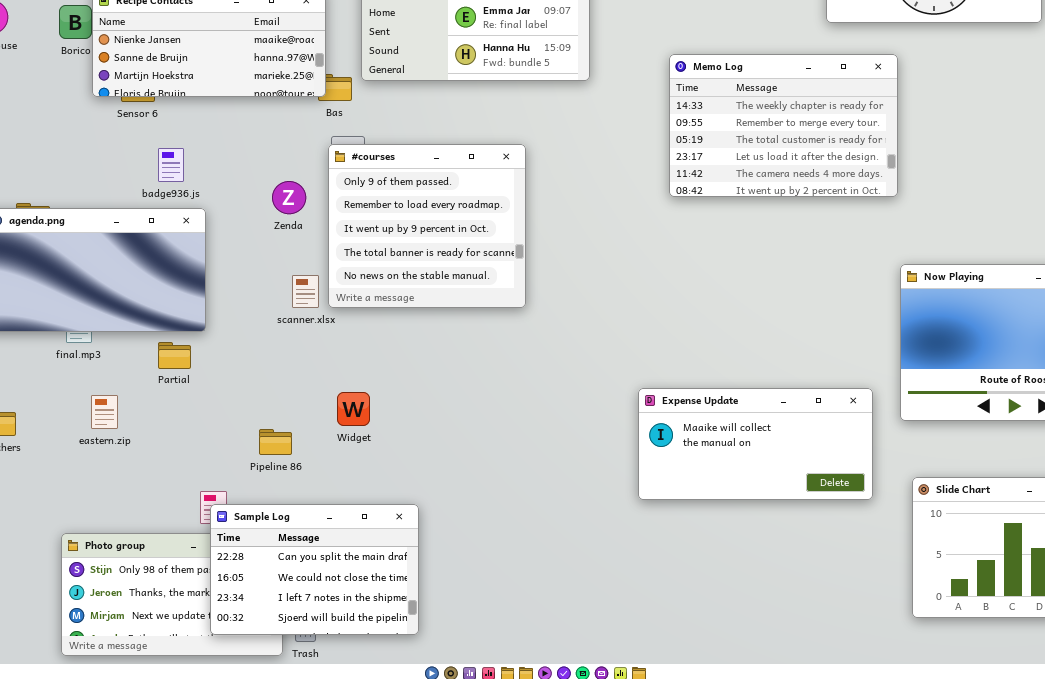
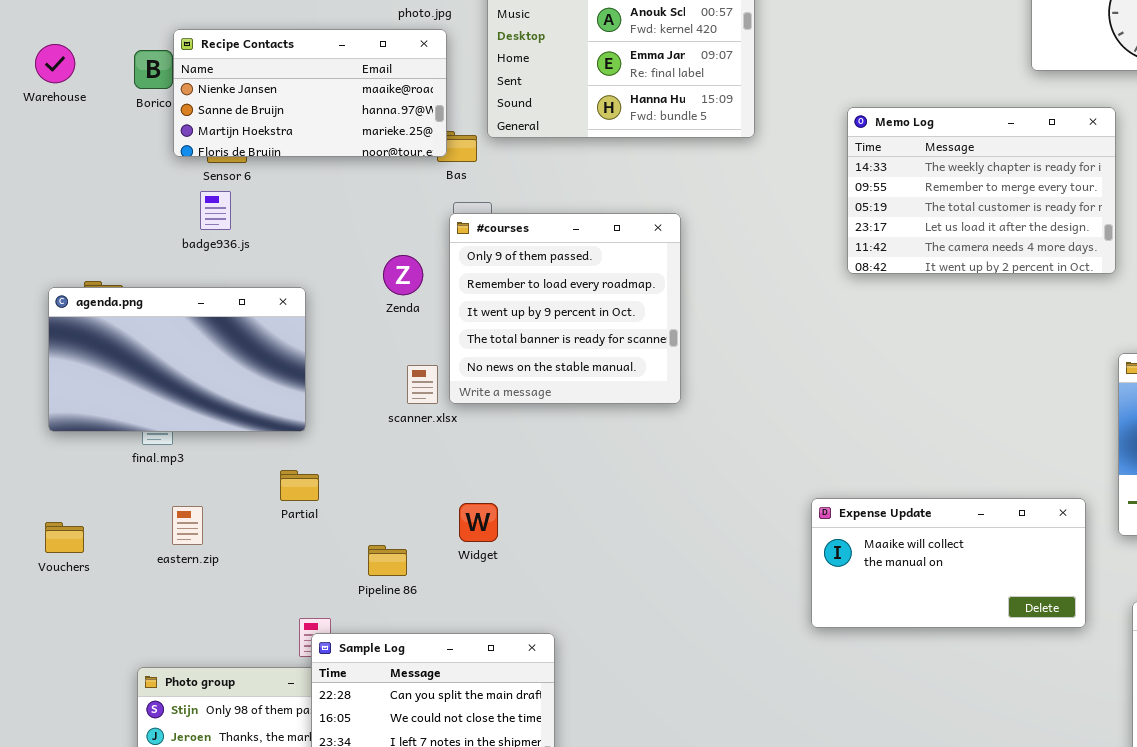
badge936.js: [158,148,184,182] -> [200,191,231,230], moved
Partial: [158,342,191,369] -> [280,470,319,501], moved

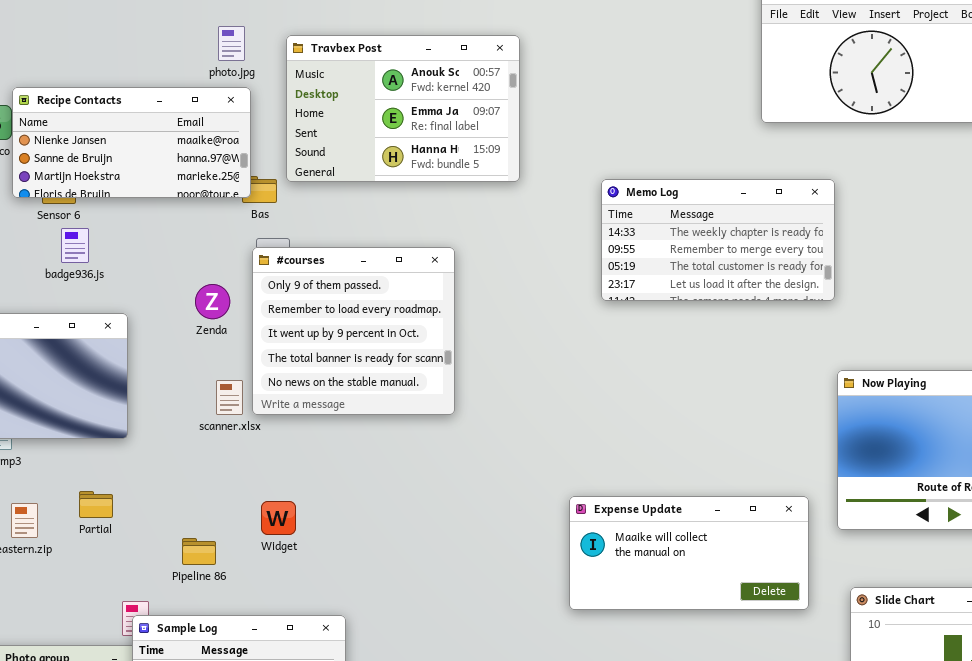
Memo Log: [847,107,1116,274] -> [601,179,835,301], resized
badge936.js: [200,191,231,230] -> [61,228,89,263], moved
Partial: [280,470,319,501] -> [79,491,113,518], moved

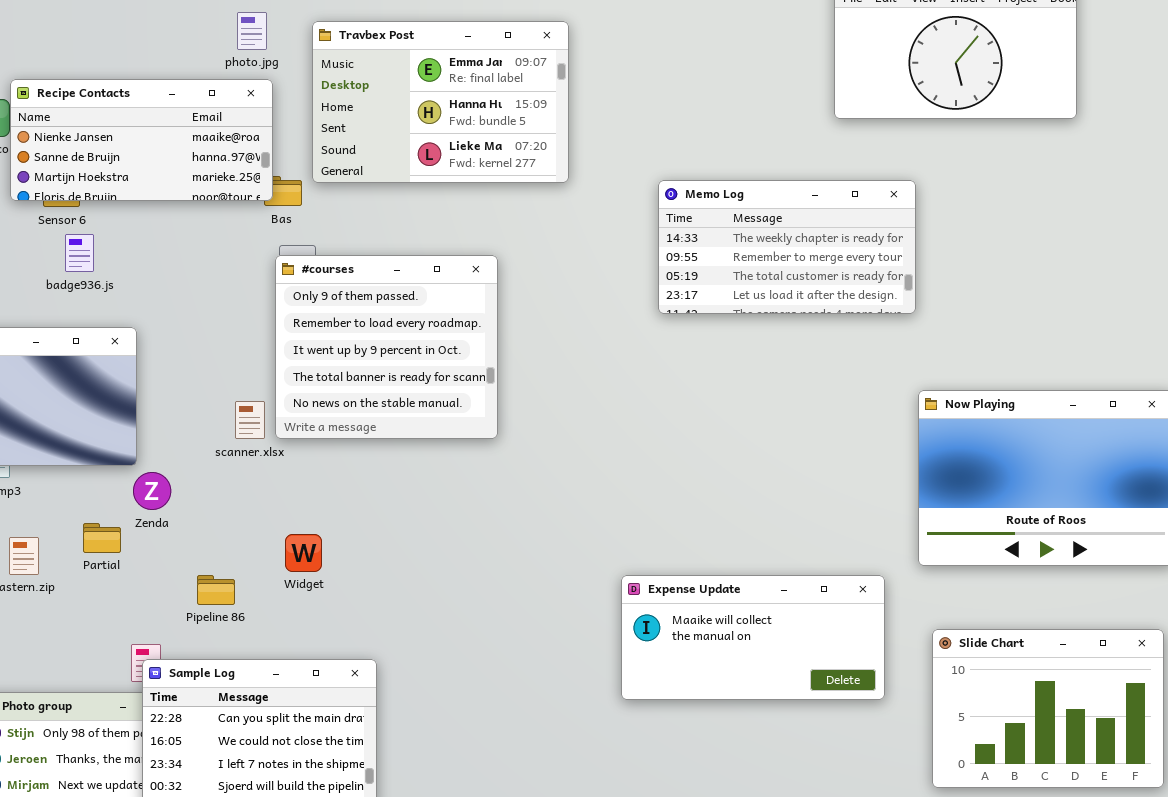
Travbex Post: [286,35,520,182] -> [312,21,569,183], scrolled down 1 row
Zenda: [195,284,230,319] -> [133,472,171,510], moved
Expense Update: [569,496,809,610] -> [621,575,885,700], moved

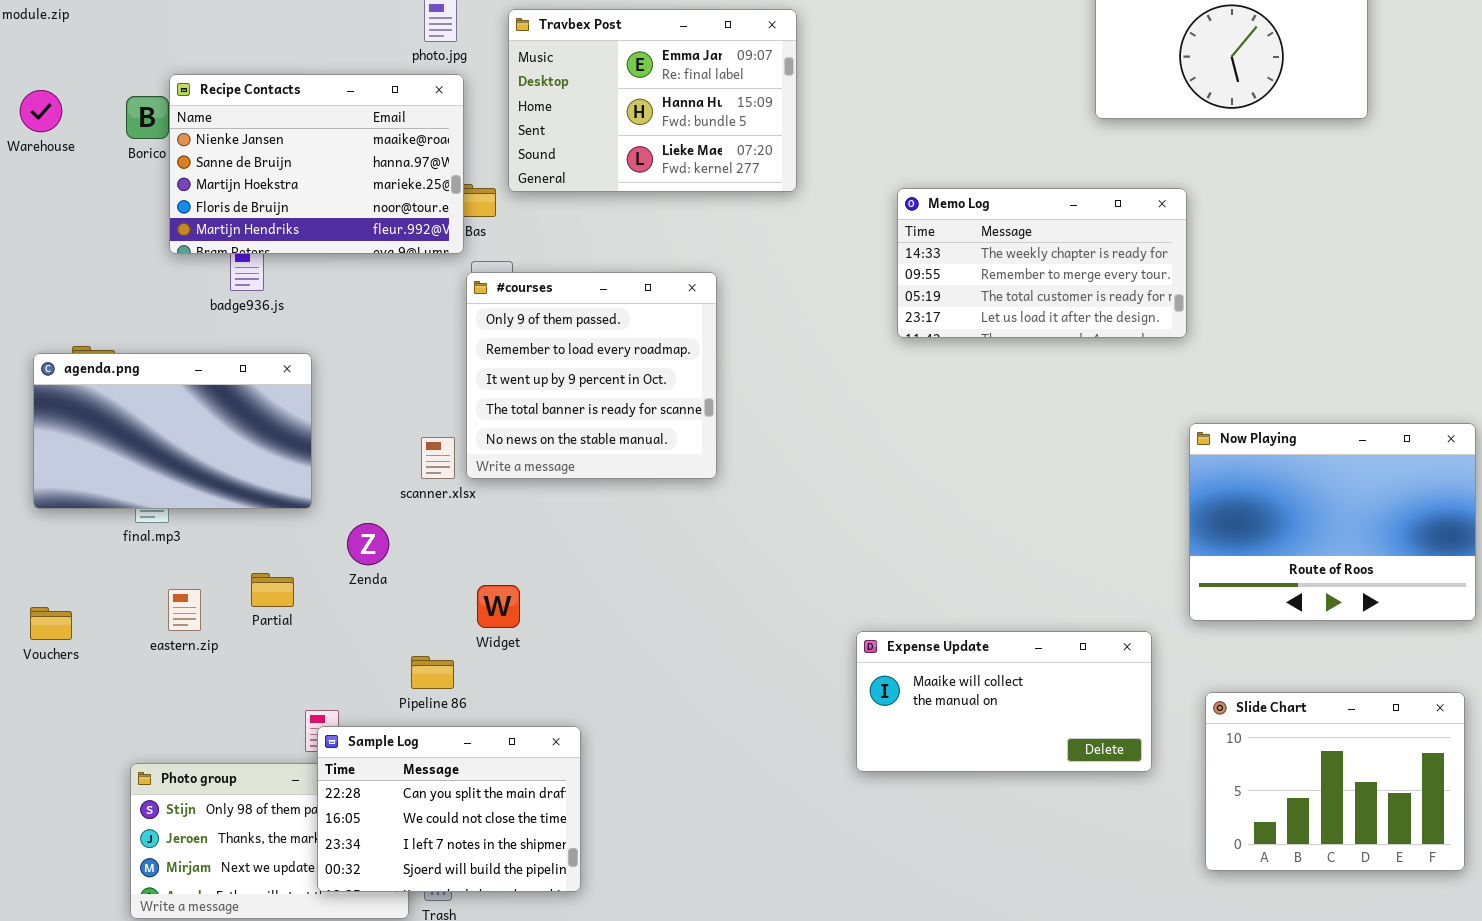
Recipe Contacts: [10,79,273,201] -> [169,74,464,254], resized
Zenda: [133,472,171,510] -> [347,523,389,565], moved
Pipeline 86: [197,575,235,605] -> [411,656,454,689], moved

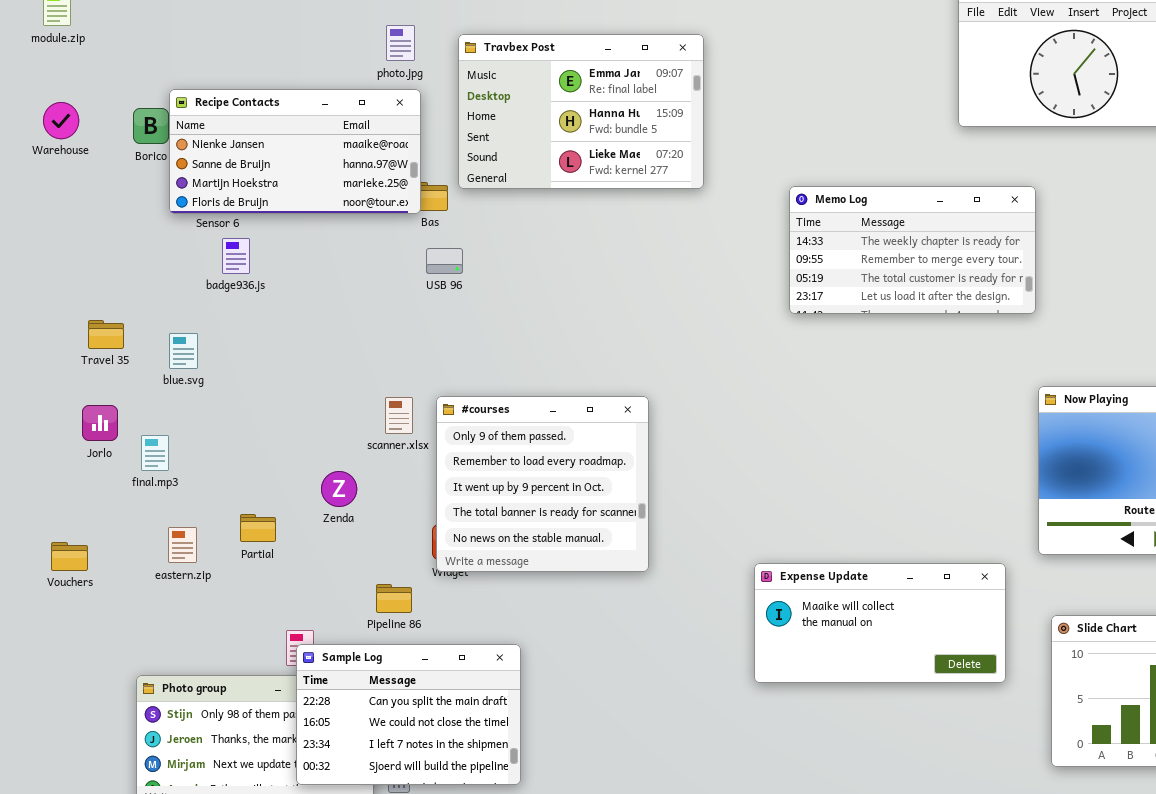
Recipe Contacts: [169,74,464,254] -> [169,89,421,214], resized
#courses: [466,272,717,479] -> [436,396,649,572], moved
agenda.png: [33,353,312,509] -> none, closed

